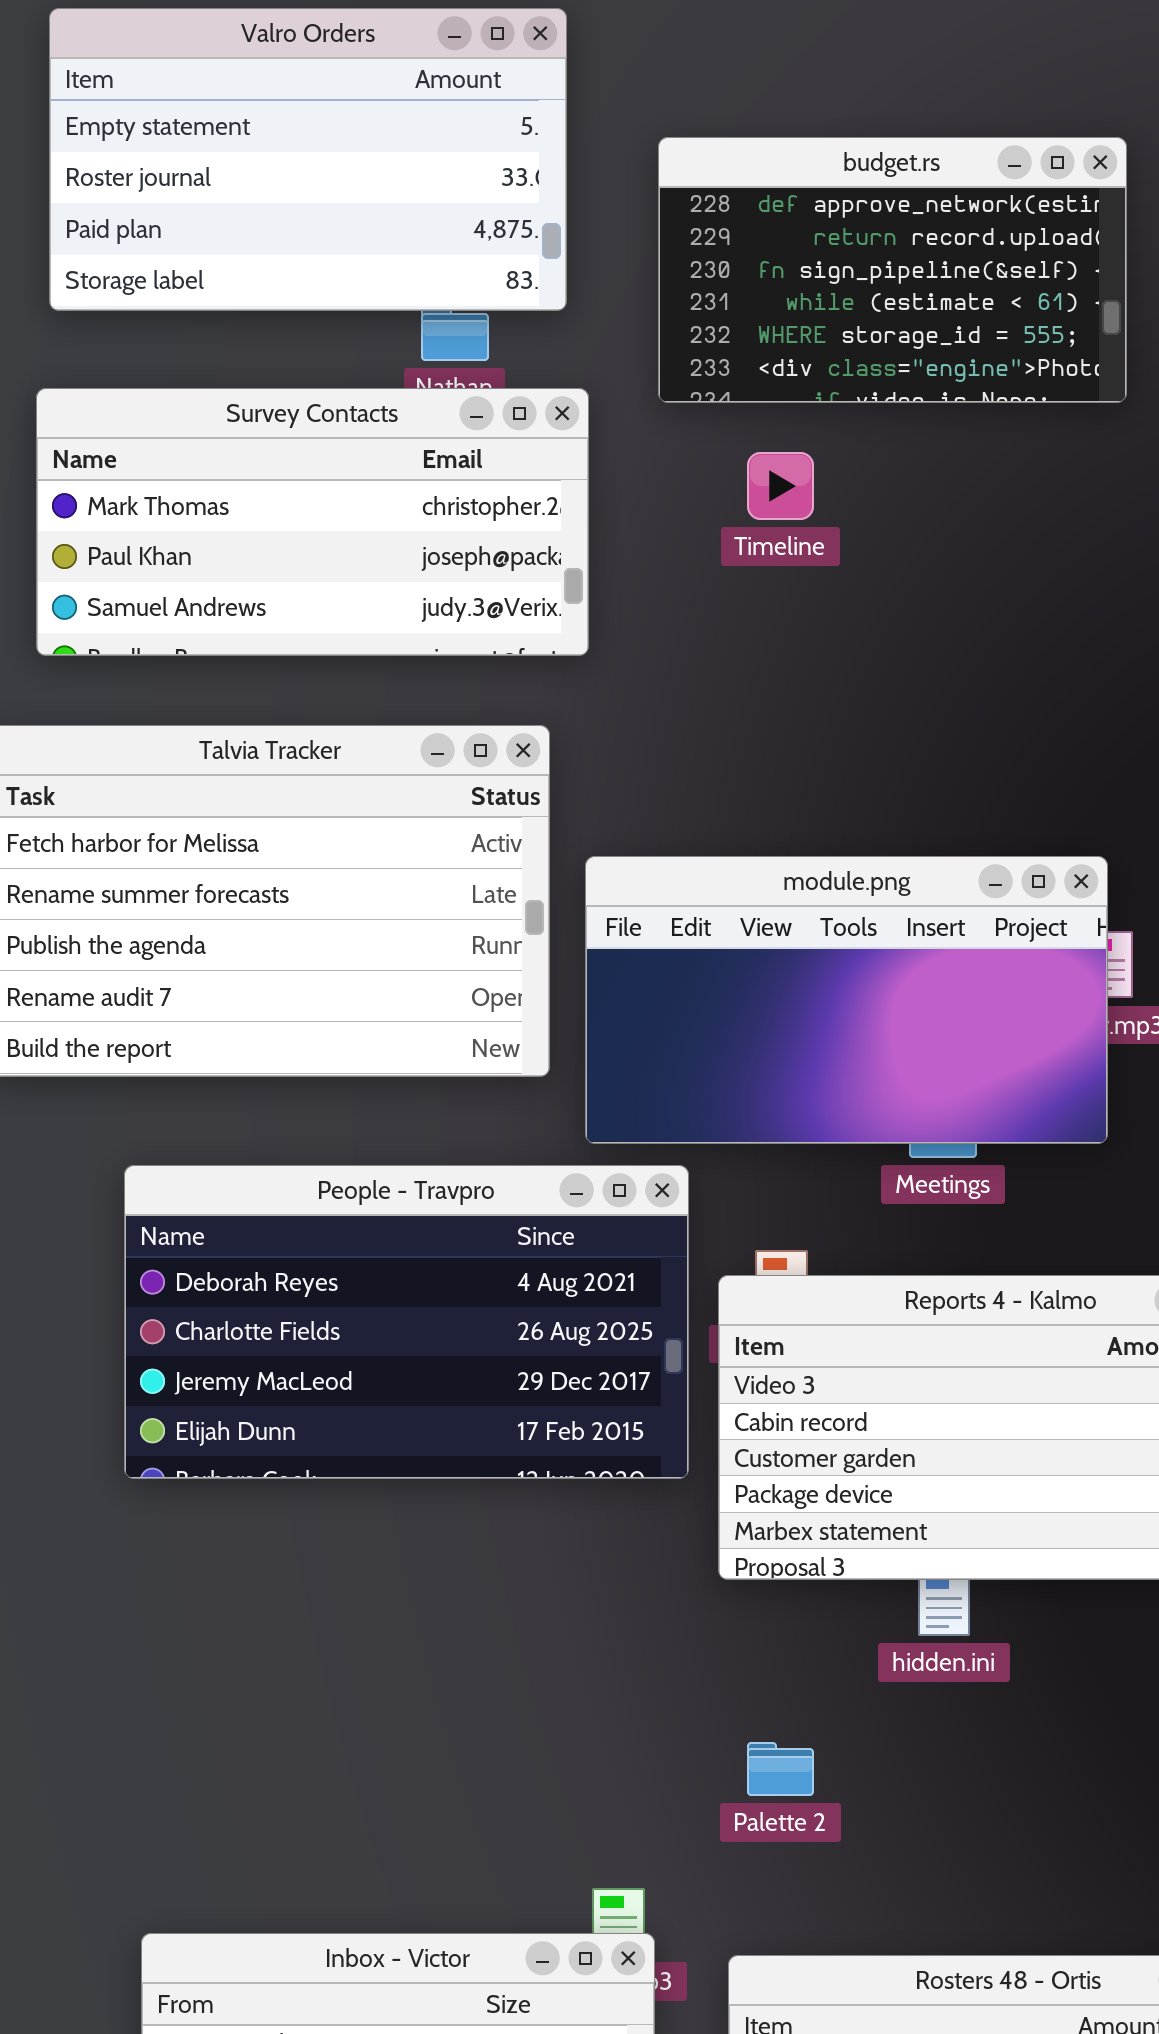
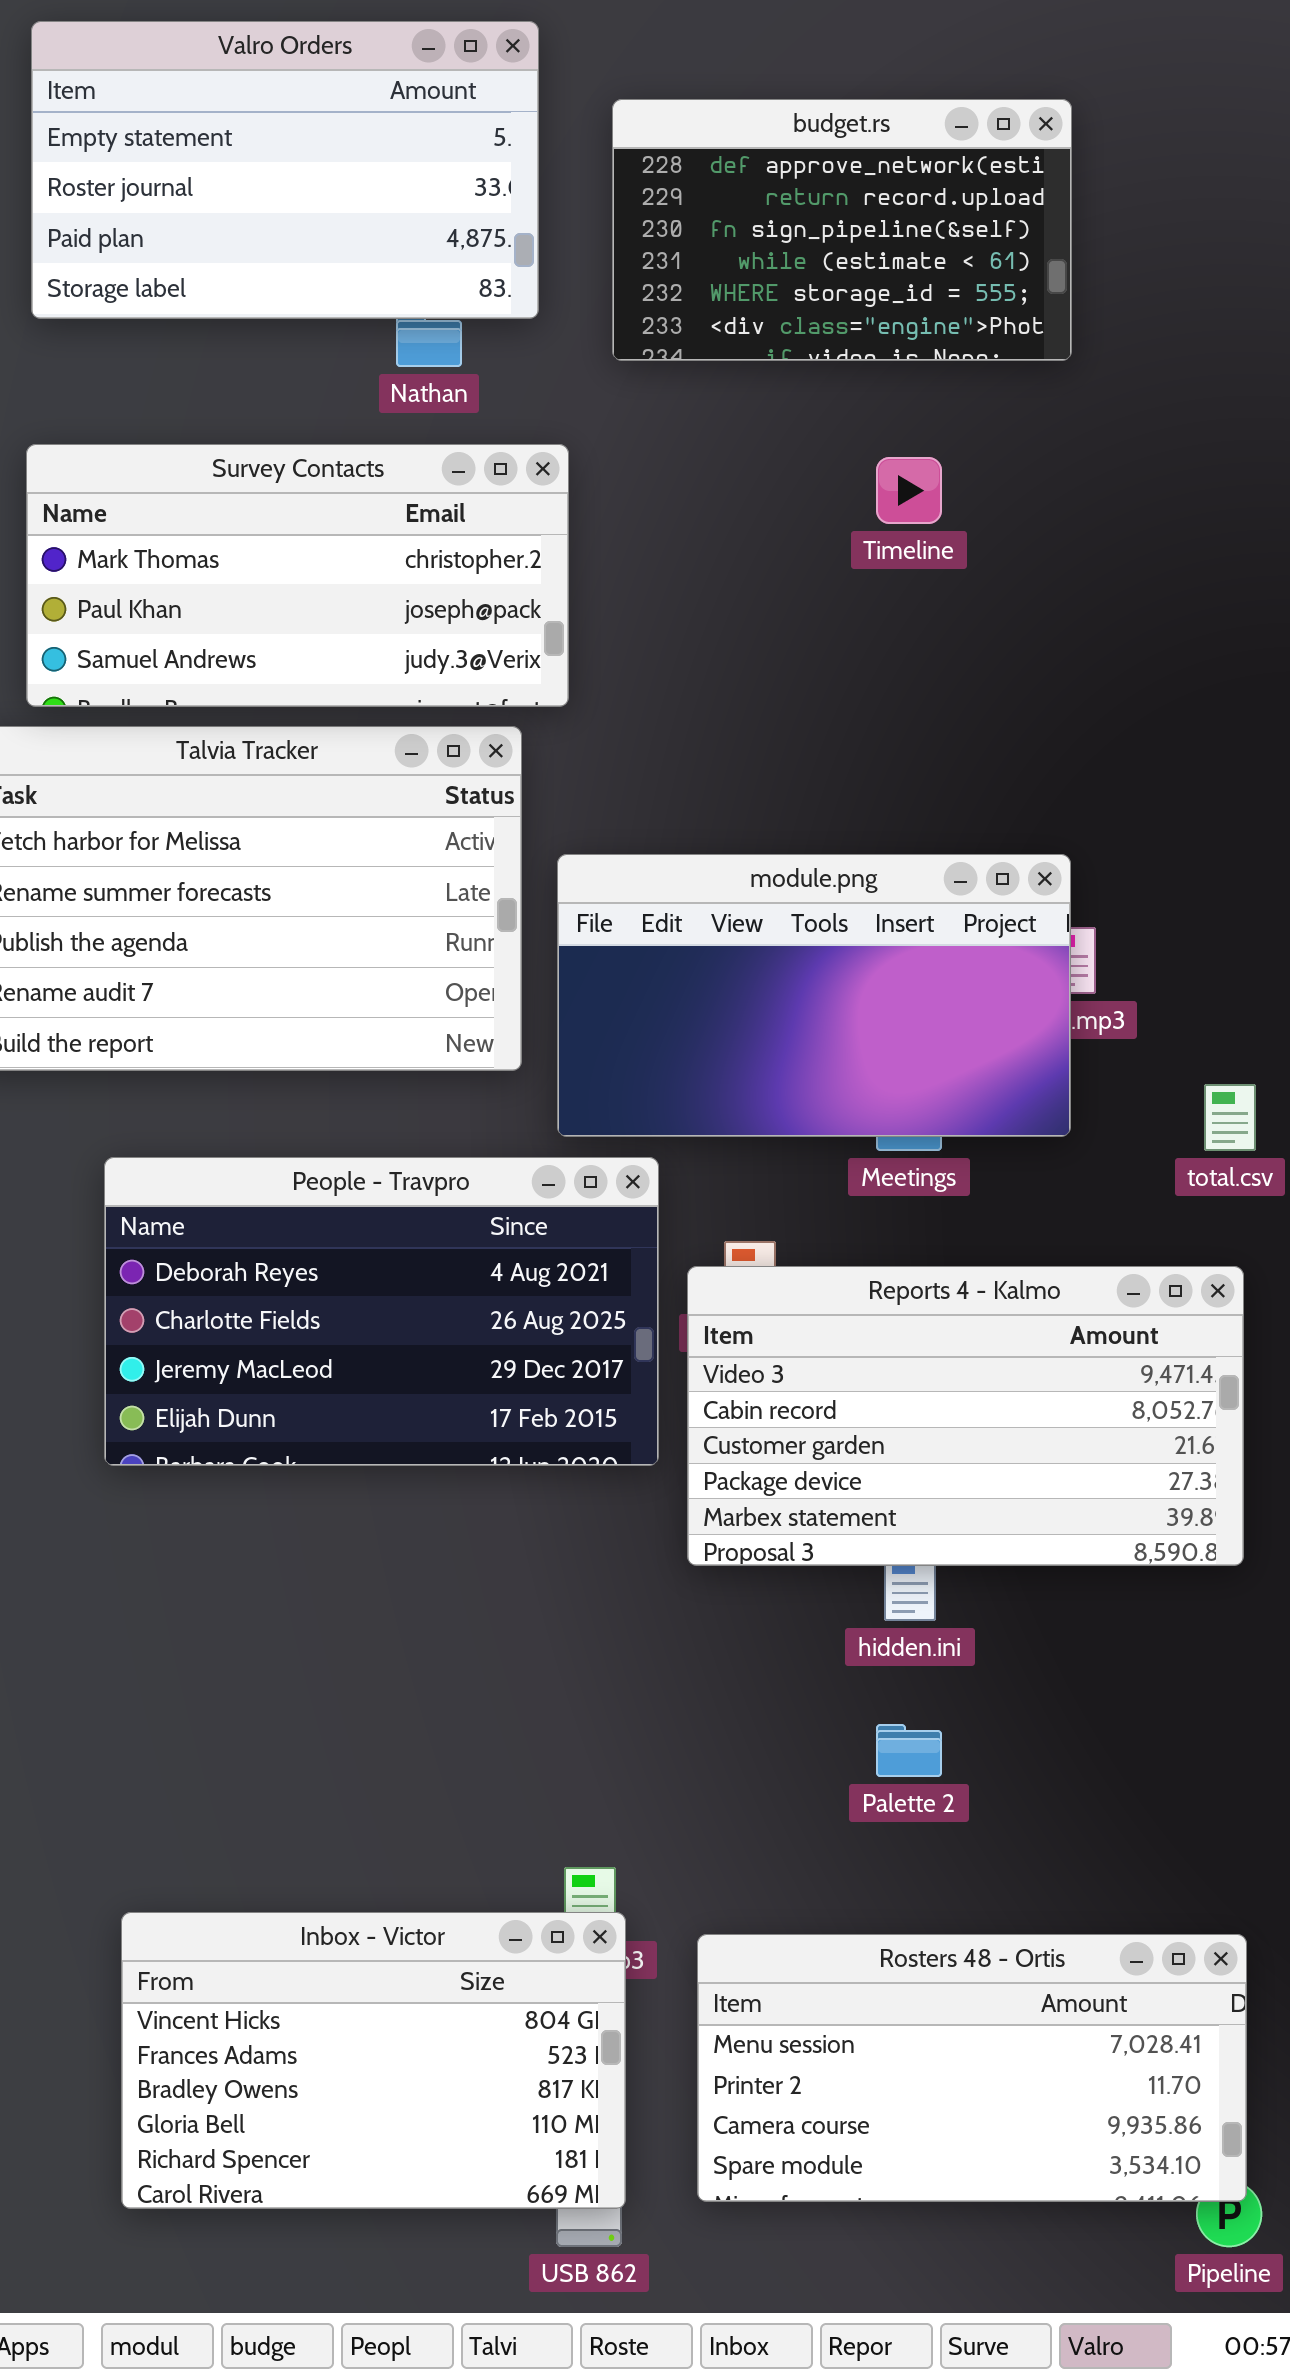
budget.rs: [658,137,1127,403] -> [612,99,1072,361], moved
Survey Contacts: [36,388,589,656] -> [26,444,569,707], moved
Timeline: [747,452,814,520] -> [876,457,942,524], moved
Palette 2: [747,1742,814,1796] -> [876,1724,942,1777], moved

